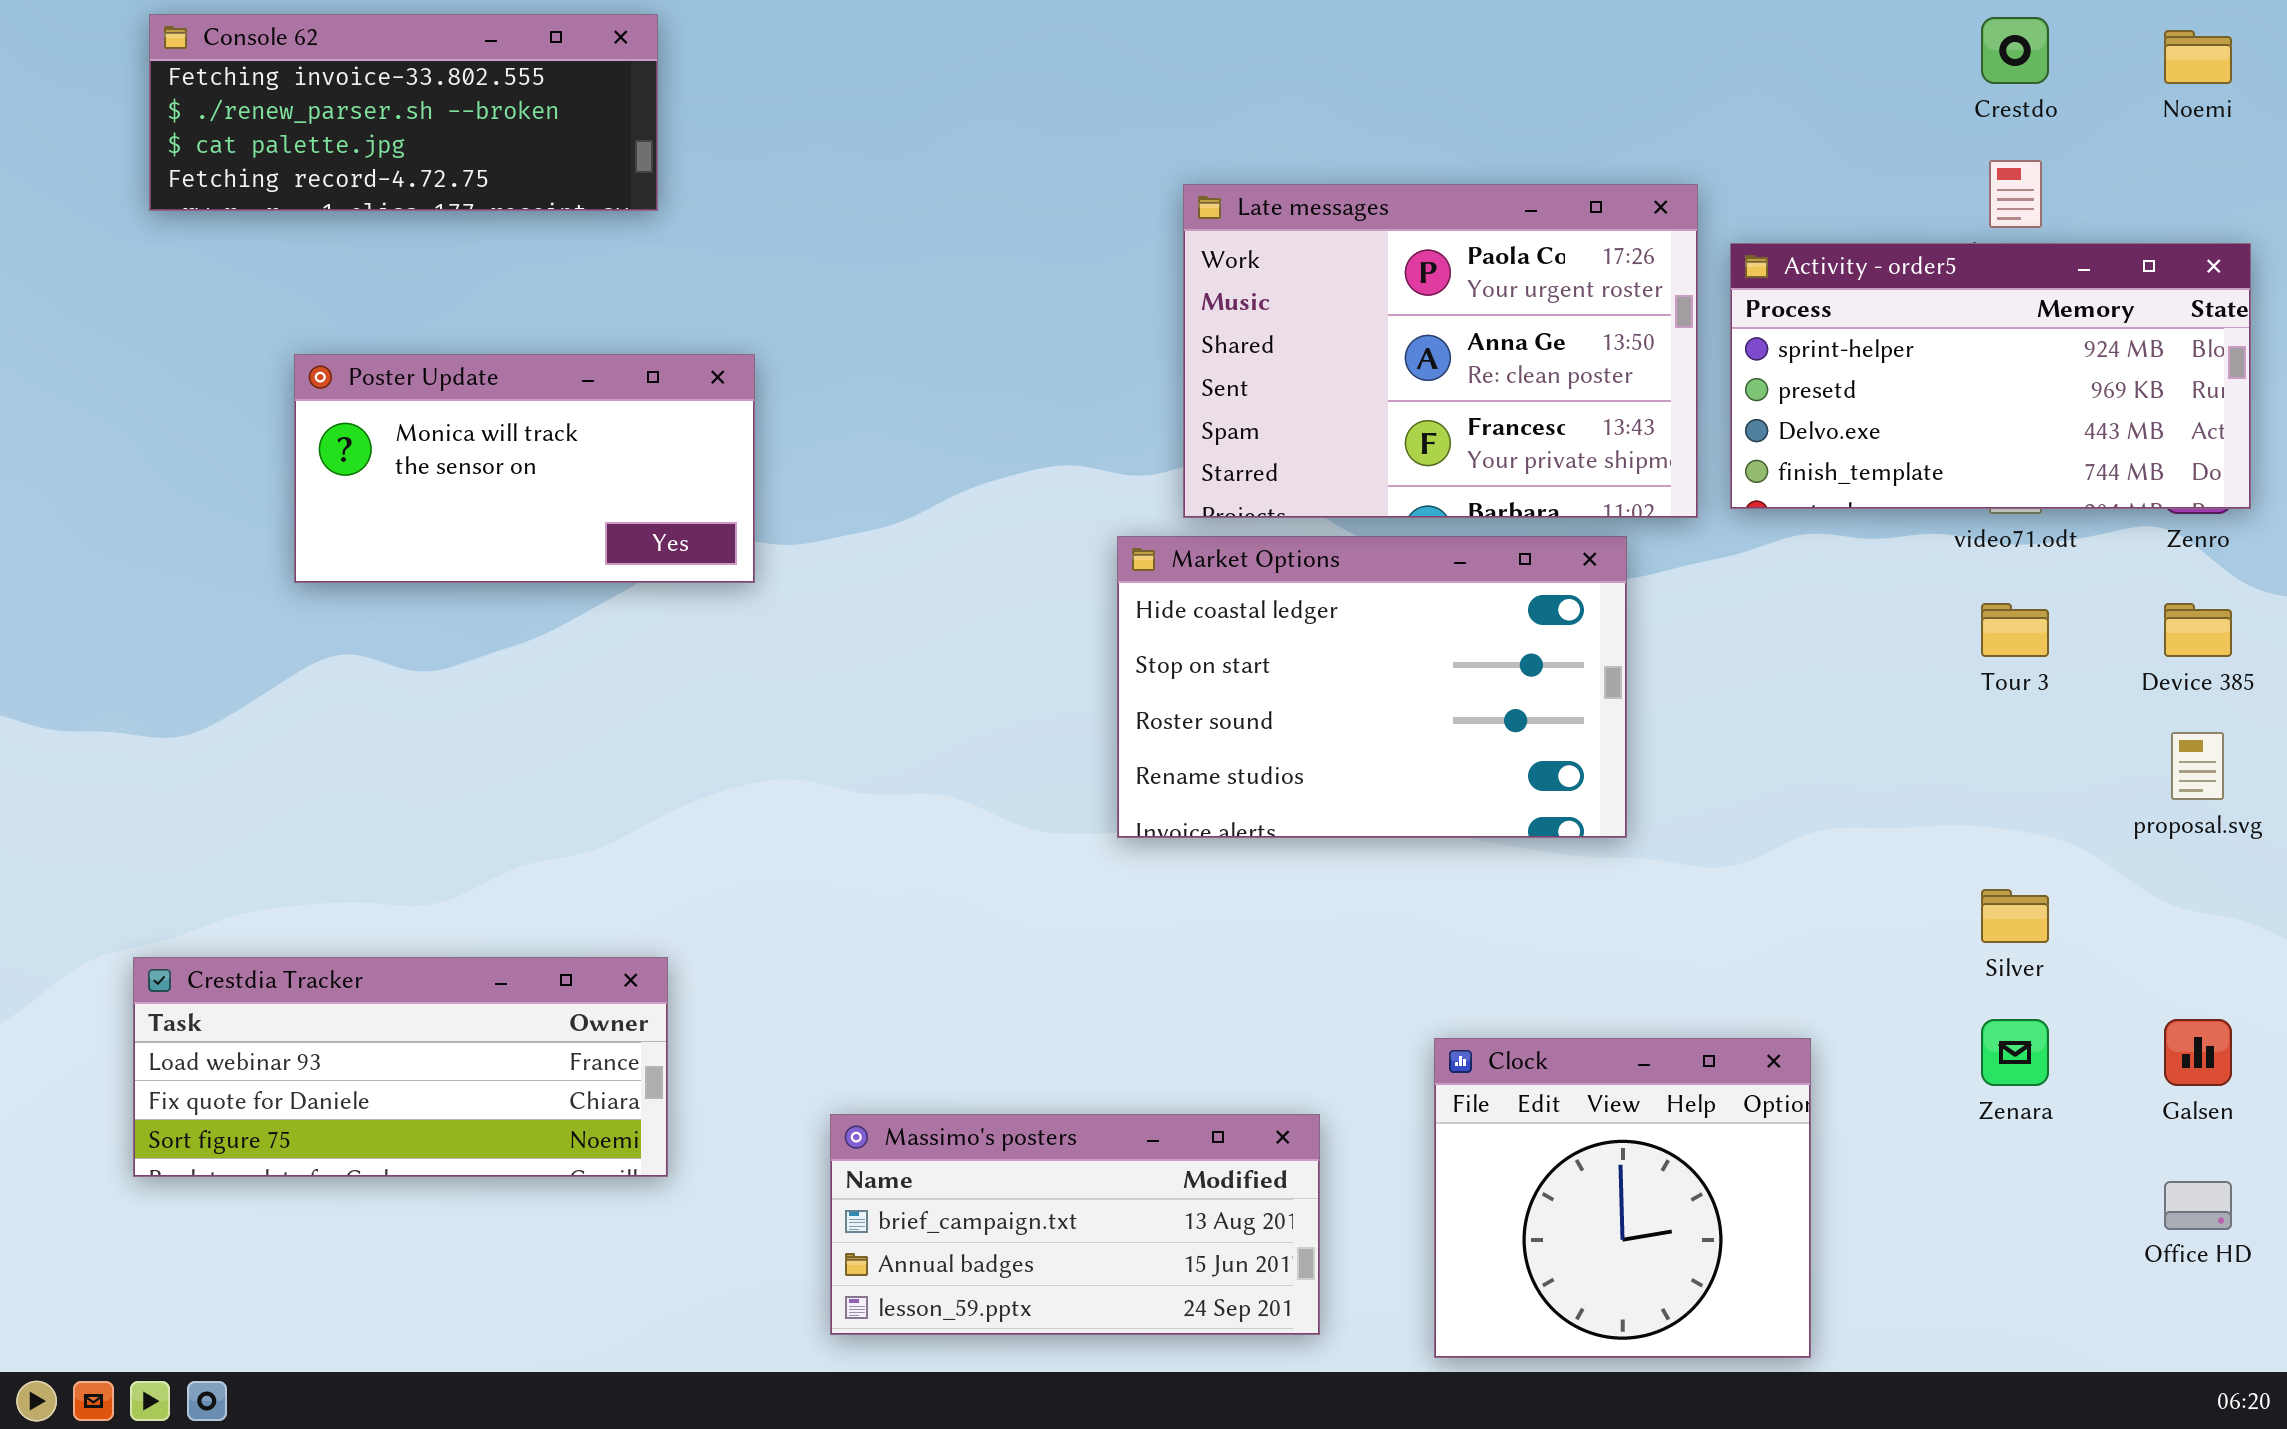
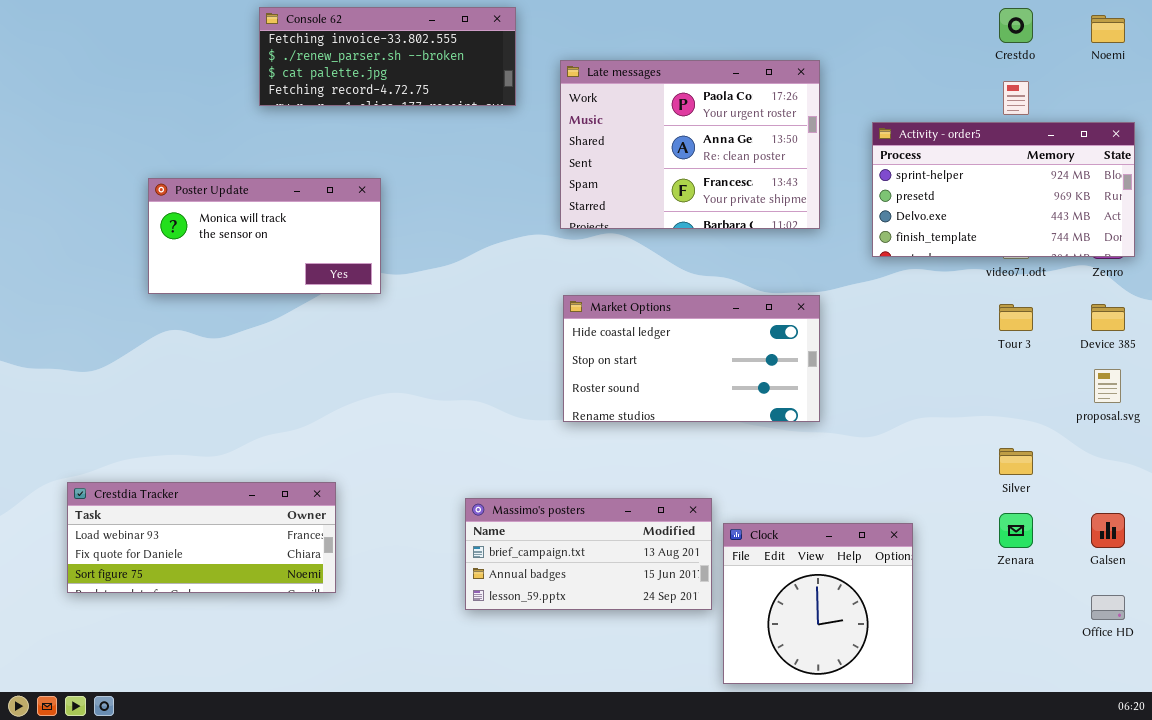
Console 62: [149,14,658,211] -> [259,7,516,106], moved
Late messages: [1183,184,1698,518] -> [560,60,820,229], moved
Market Options: [1117,536,1627,838] -> [563,295,820,422], resized
Massimo's posters: [830,1114,1320,1335] -> [465,498,712,610], moved

